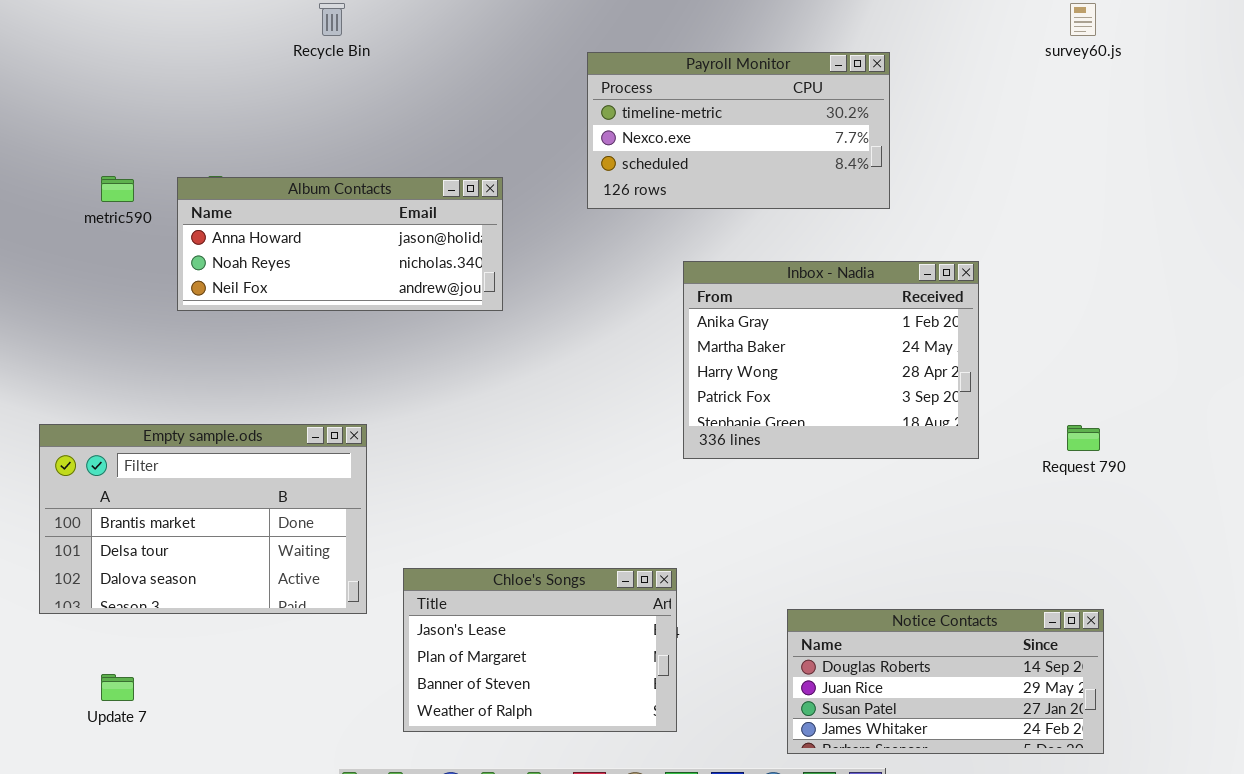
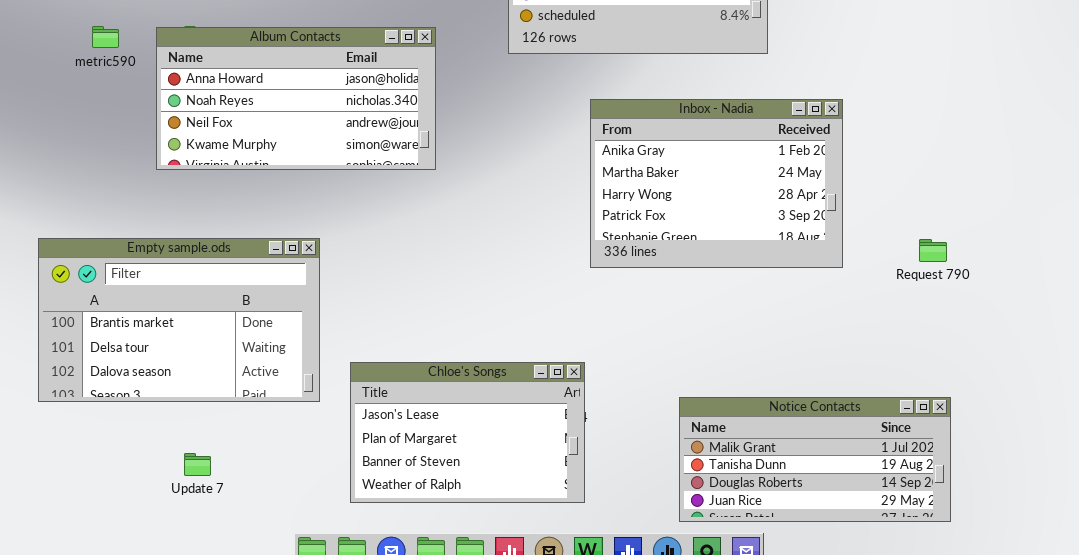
Album Contacts: [177,177,503,311] -> [156,27,436,170], resized
Notice Contacts: [787,609,1104,754] -> [679,397,951,522], scrolled up 2 rows
Update 7: [101,674,134,701] -> [184,453,211,476], moved

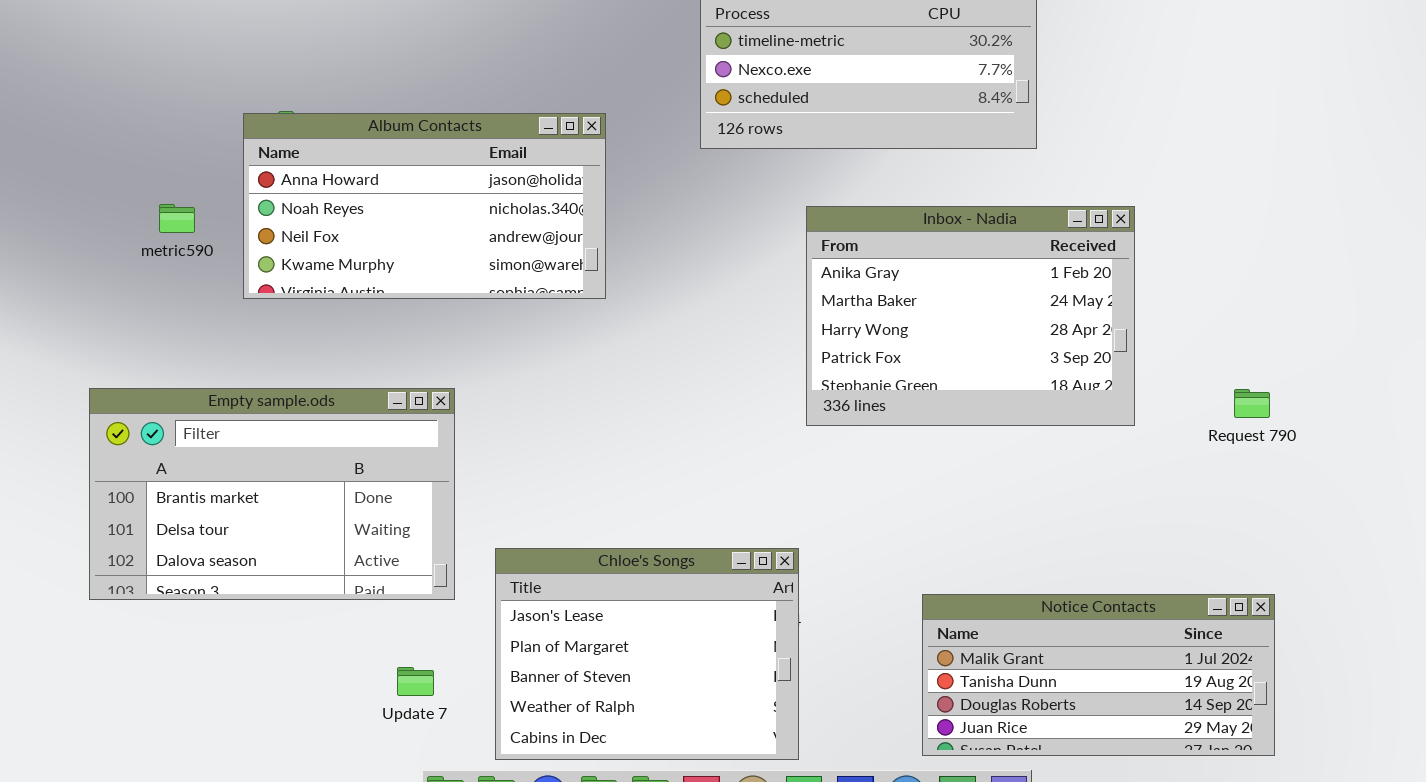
metric590: [92,26,119,48] -> [159,204,195,233], moved
Chloe's Songs: [350,362,585,503] -> [495,548,799,760], resized
Update 7: [184,453,211,476] -> [397,667,434,696], moved

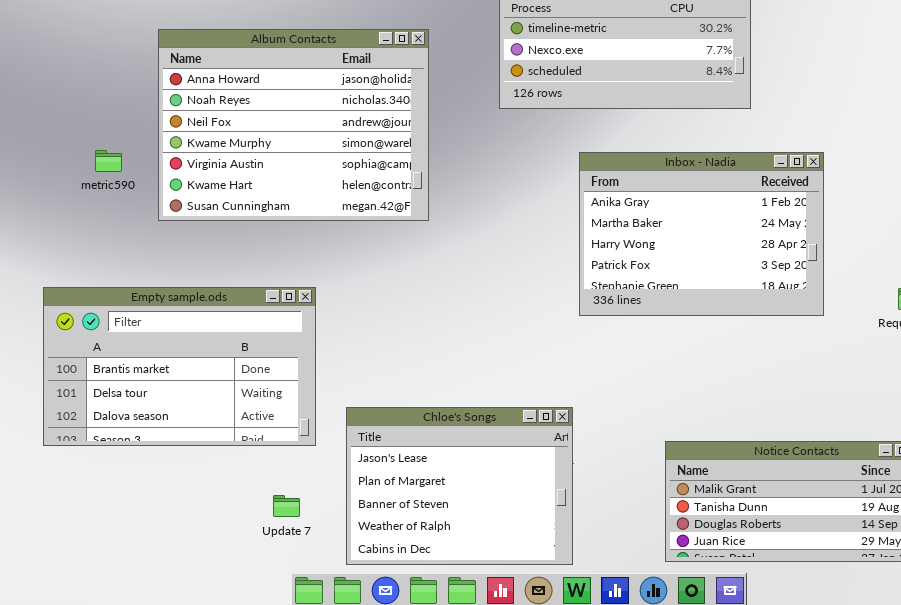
Album Contacts: [243,113,606,299] -> [158,29,429,221], resized

